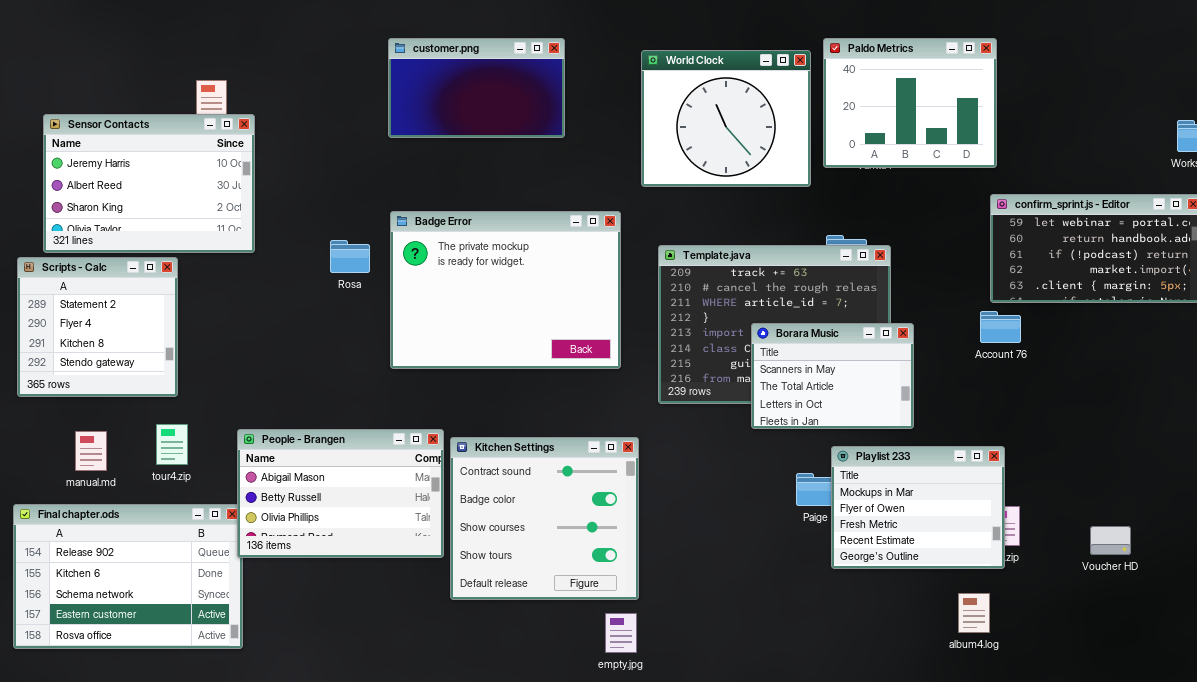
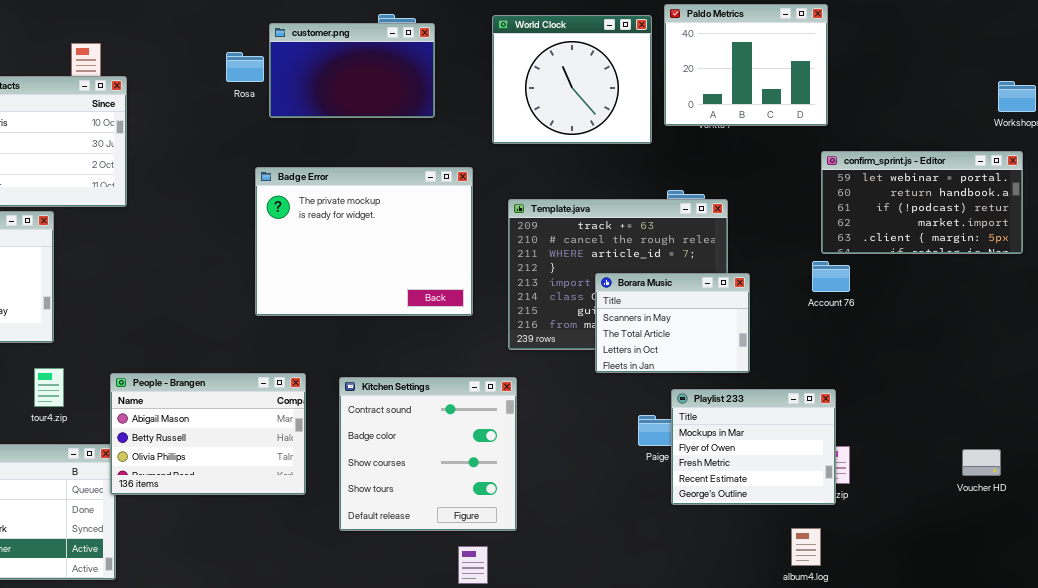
customer.png: [388,38,565,138] -> [269,23,435,118], moved
Rosa: [330,240,370,273] -> [226,52,264,82], moved
Kitchen Settings: [450,437,639,600] -> [339,377,517,531], moved
Voucher HD: [1090,526,1131,555] -> [962,449,1001,476], moved

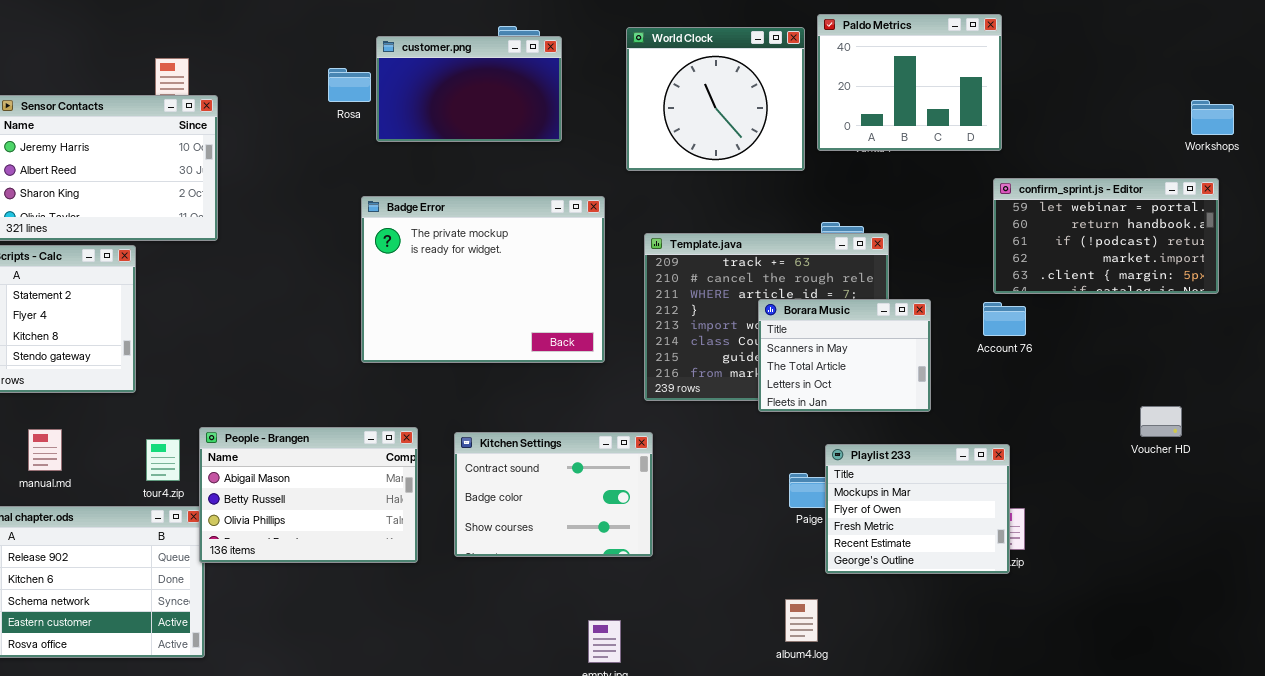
Borara Music: [595,273,750,373] -> [758,299,931,412], moved
tour4.zip: [34,368,64,407] -> [146,439,180,481], moved
Kitchen Settings: [339,377,517,531] -> [454,432,653,557], resized
Voucher HD: [962,449,1001,476] -> [1140,406,1182,437], moved
album4.log: [791,528,821,566] -> [785,599,818,642], moved

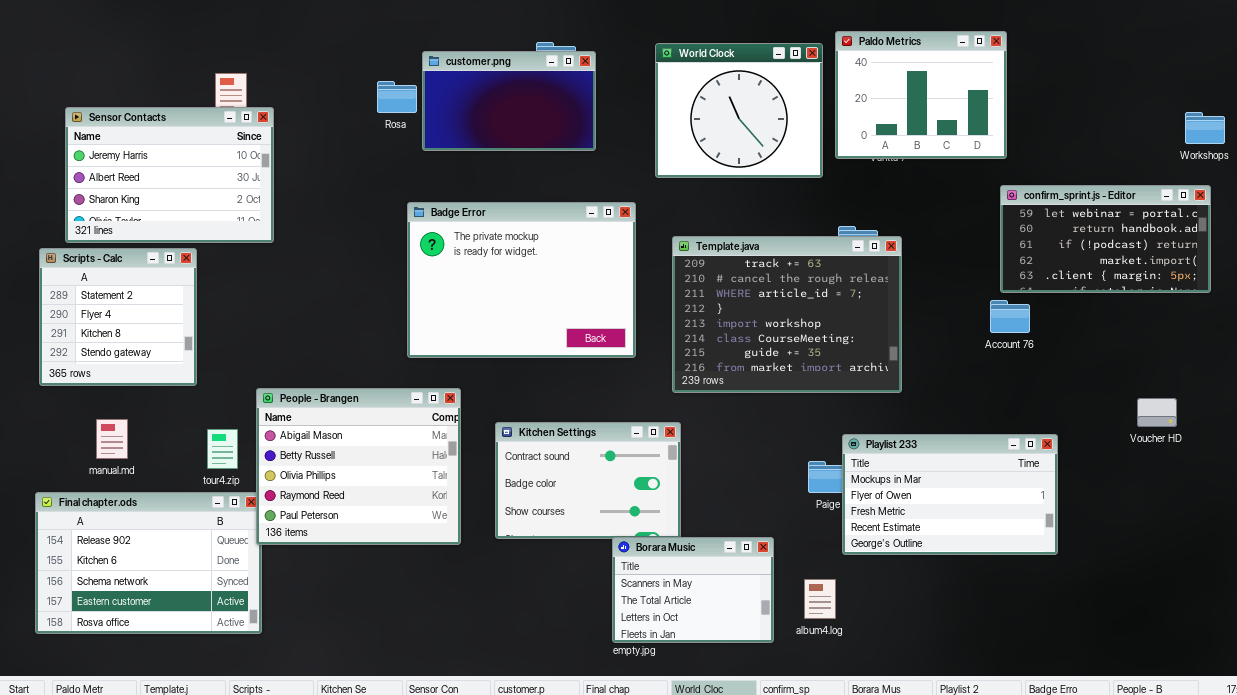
Borara Music: [758,299,931,412] -> [612,537,774,643], moved
People - Brangen: [199,427,418,563] -> [256,388,461,545], resized
Playlist 233: [825,444,1010,574] -> [842,434,1058,555], resized

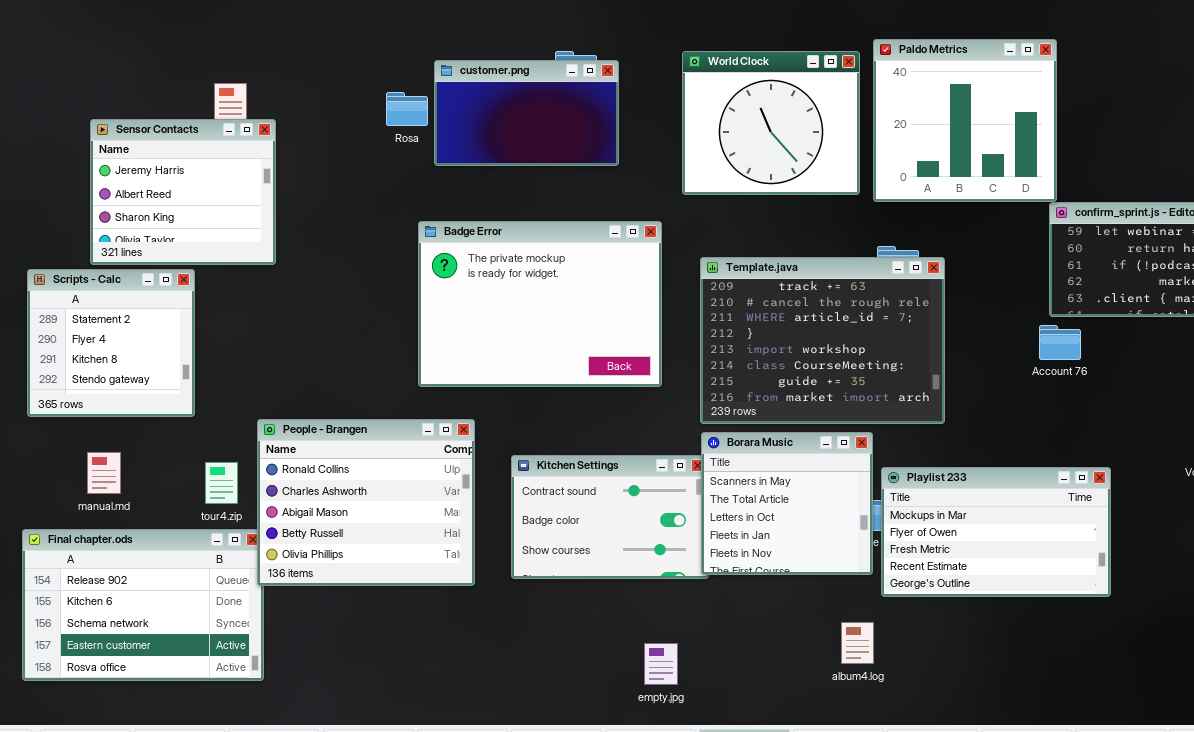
Paldo Metrics: [835,31,1007,159] -> [873,39,1057,202], resized
Sensor Contacts: [65,107,274,243] -> [90,119,276,265], resized
People - Brangen: [256,388,461,545] -> [257,419,475,586], scrolled up 2 rows
Borara Music: [612,537,774,643] -> [701,432,873,575], moved, resized

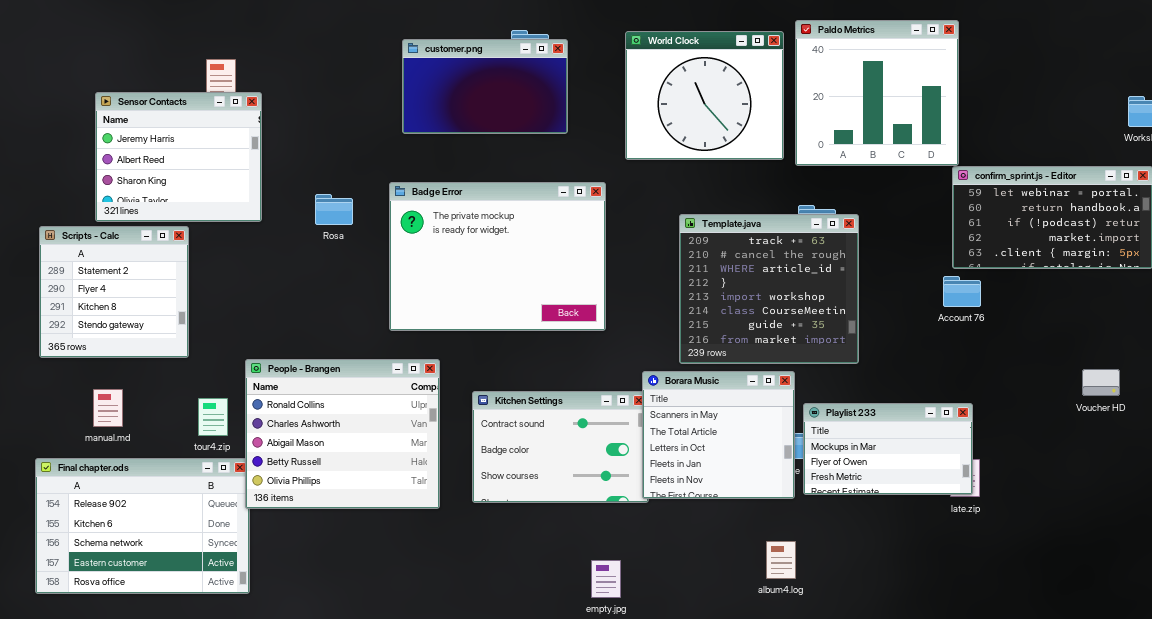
Rosa: [386,92,428,126] -> [315,194,353,225], moved
Template.java: [700,257,945,424] -> [679,214,859,364], resized
Playlist 233: [881,467,1111,597] -> [803,403,973,495], resized

